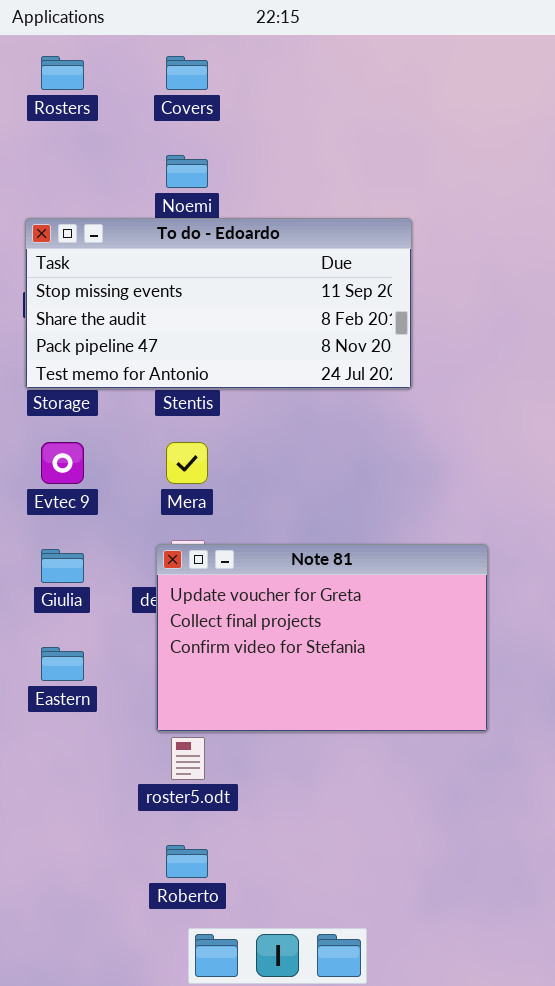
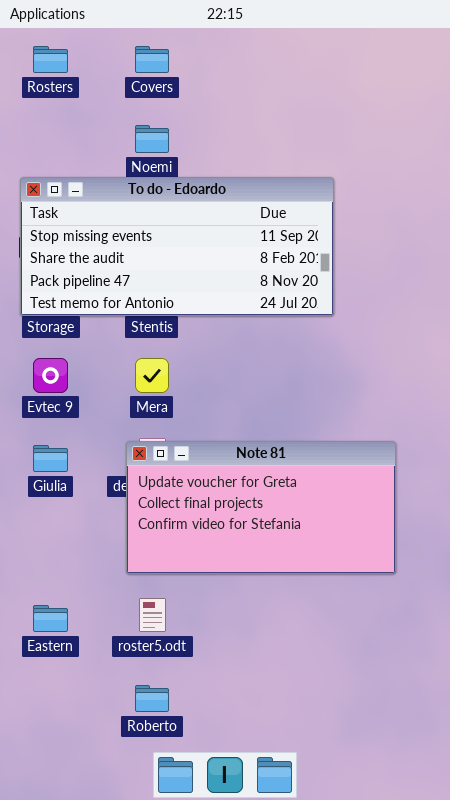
Note 81: [156,544,488,732] -> [126,441,396,574], resized
Eastern: [41,647,84,681] -> [33,605,68,632], moved

